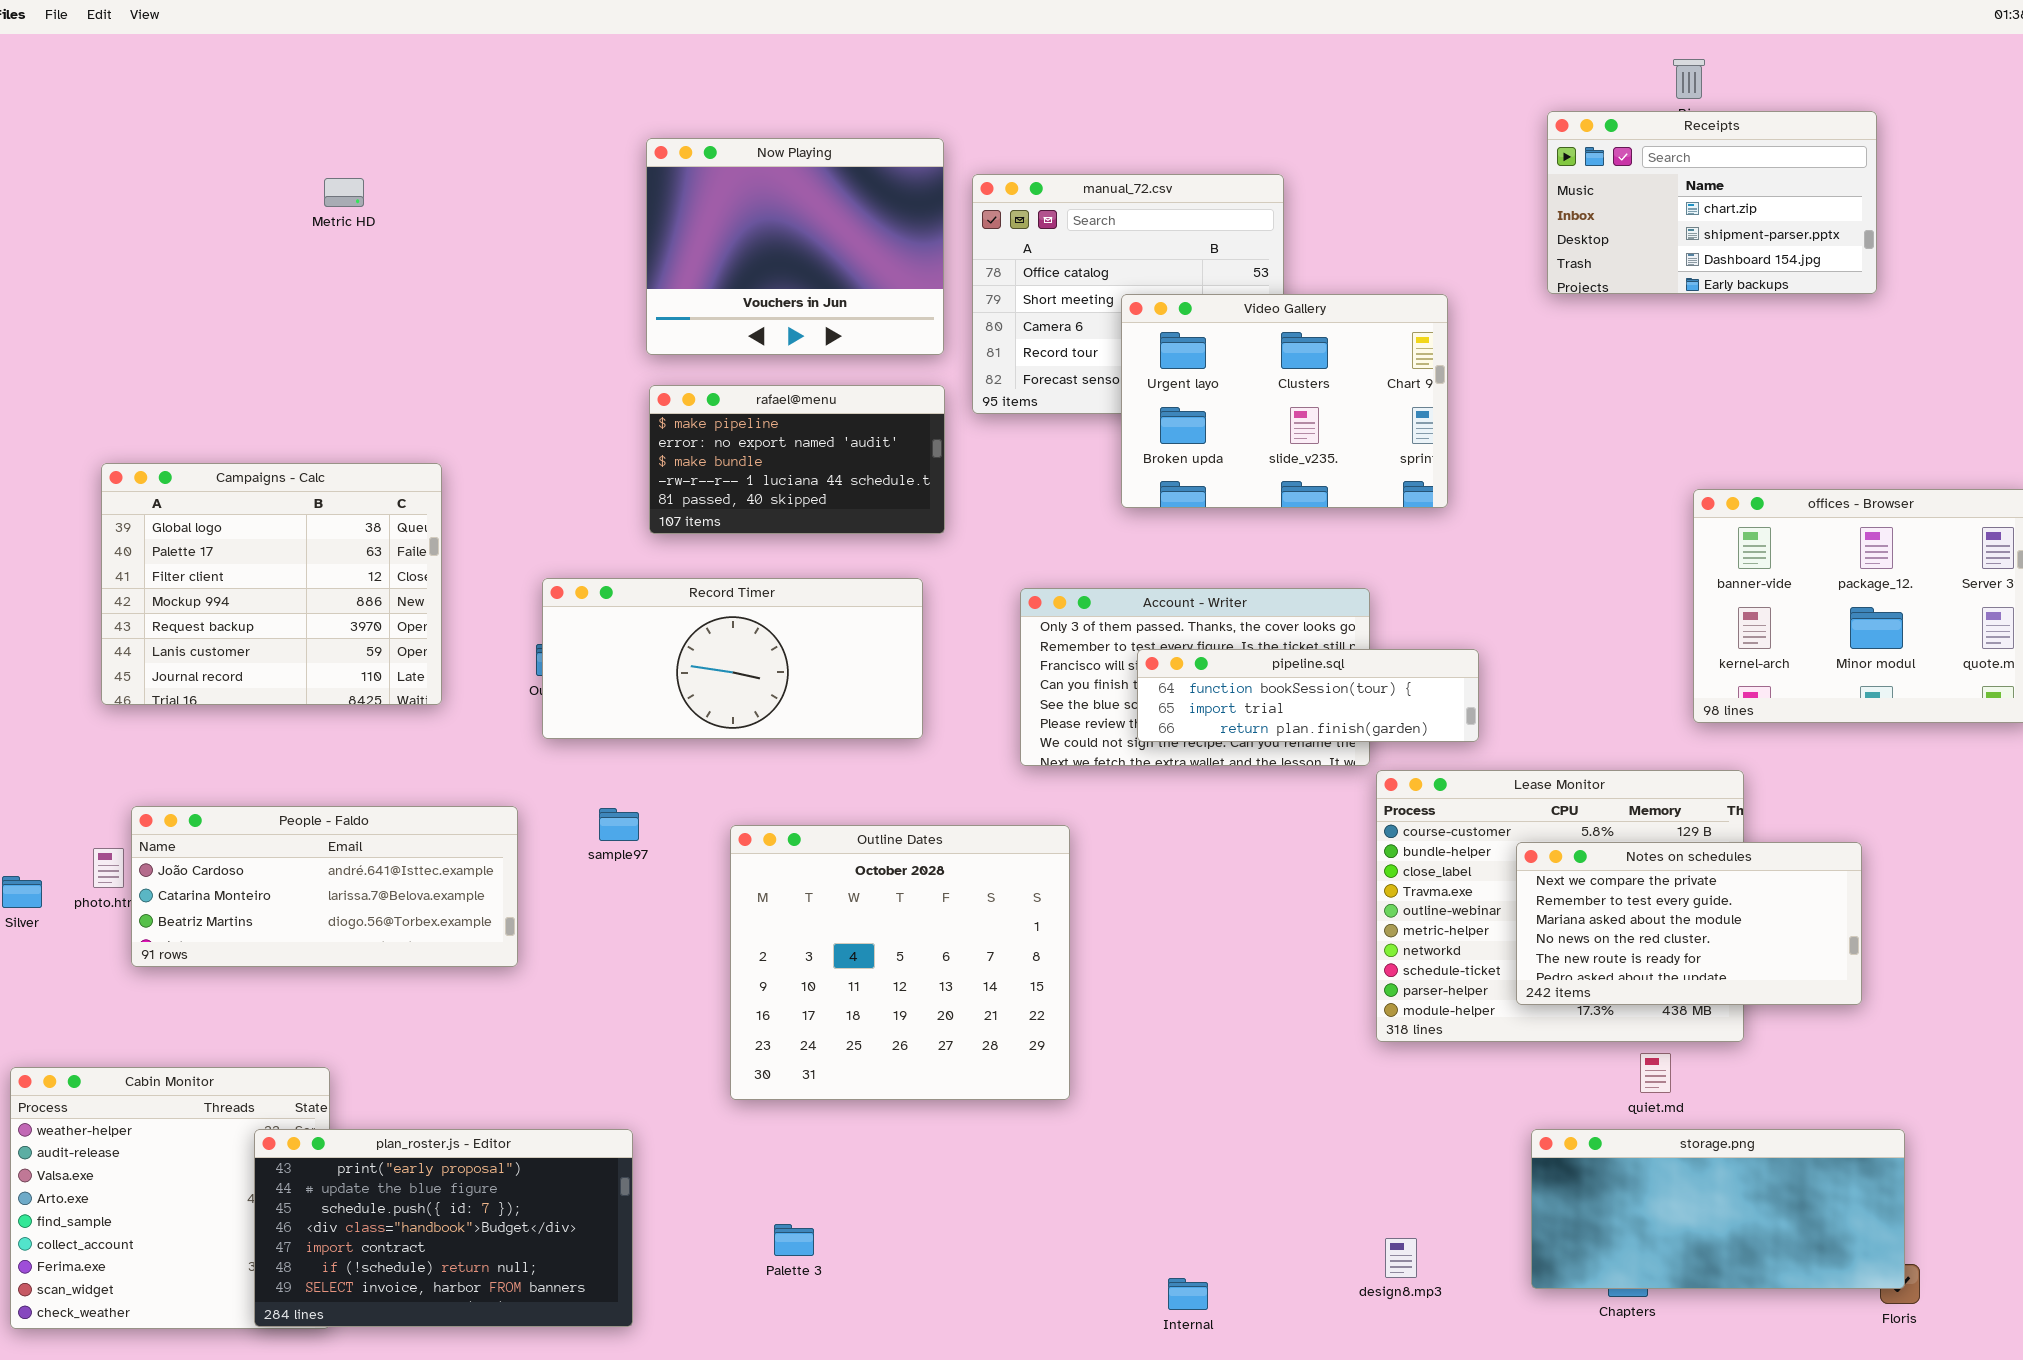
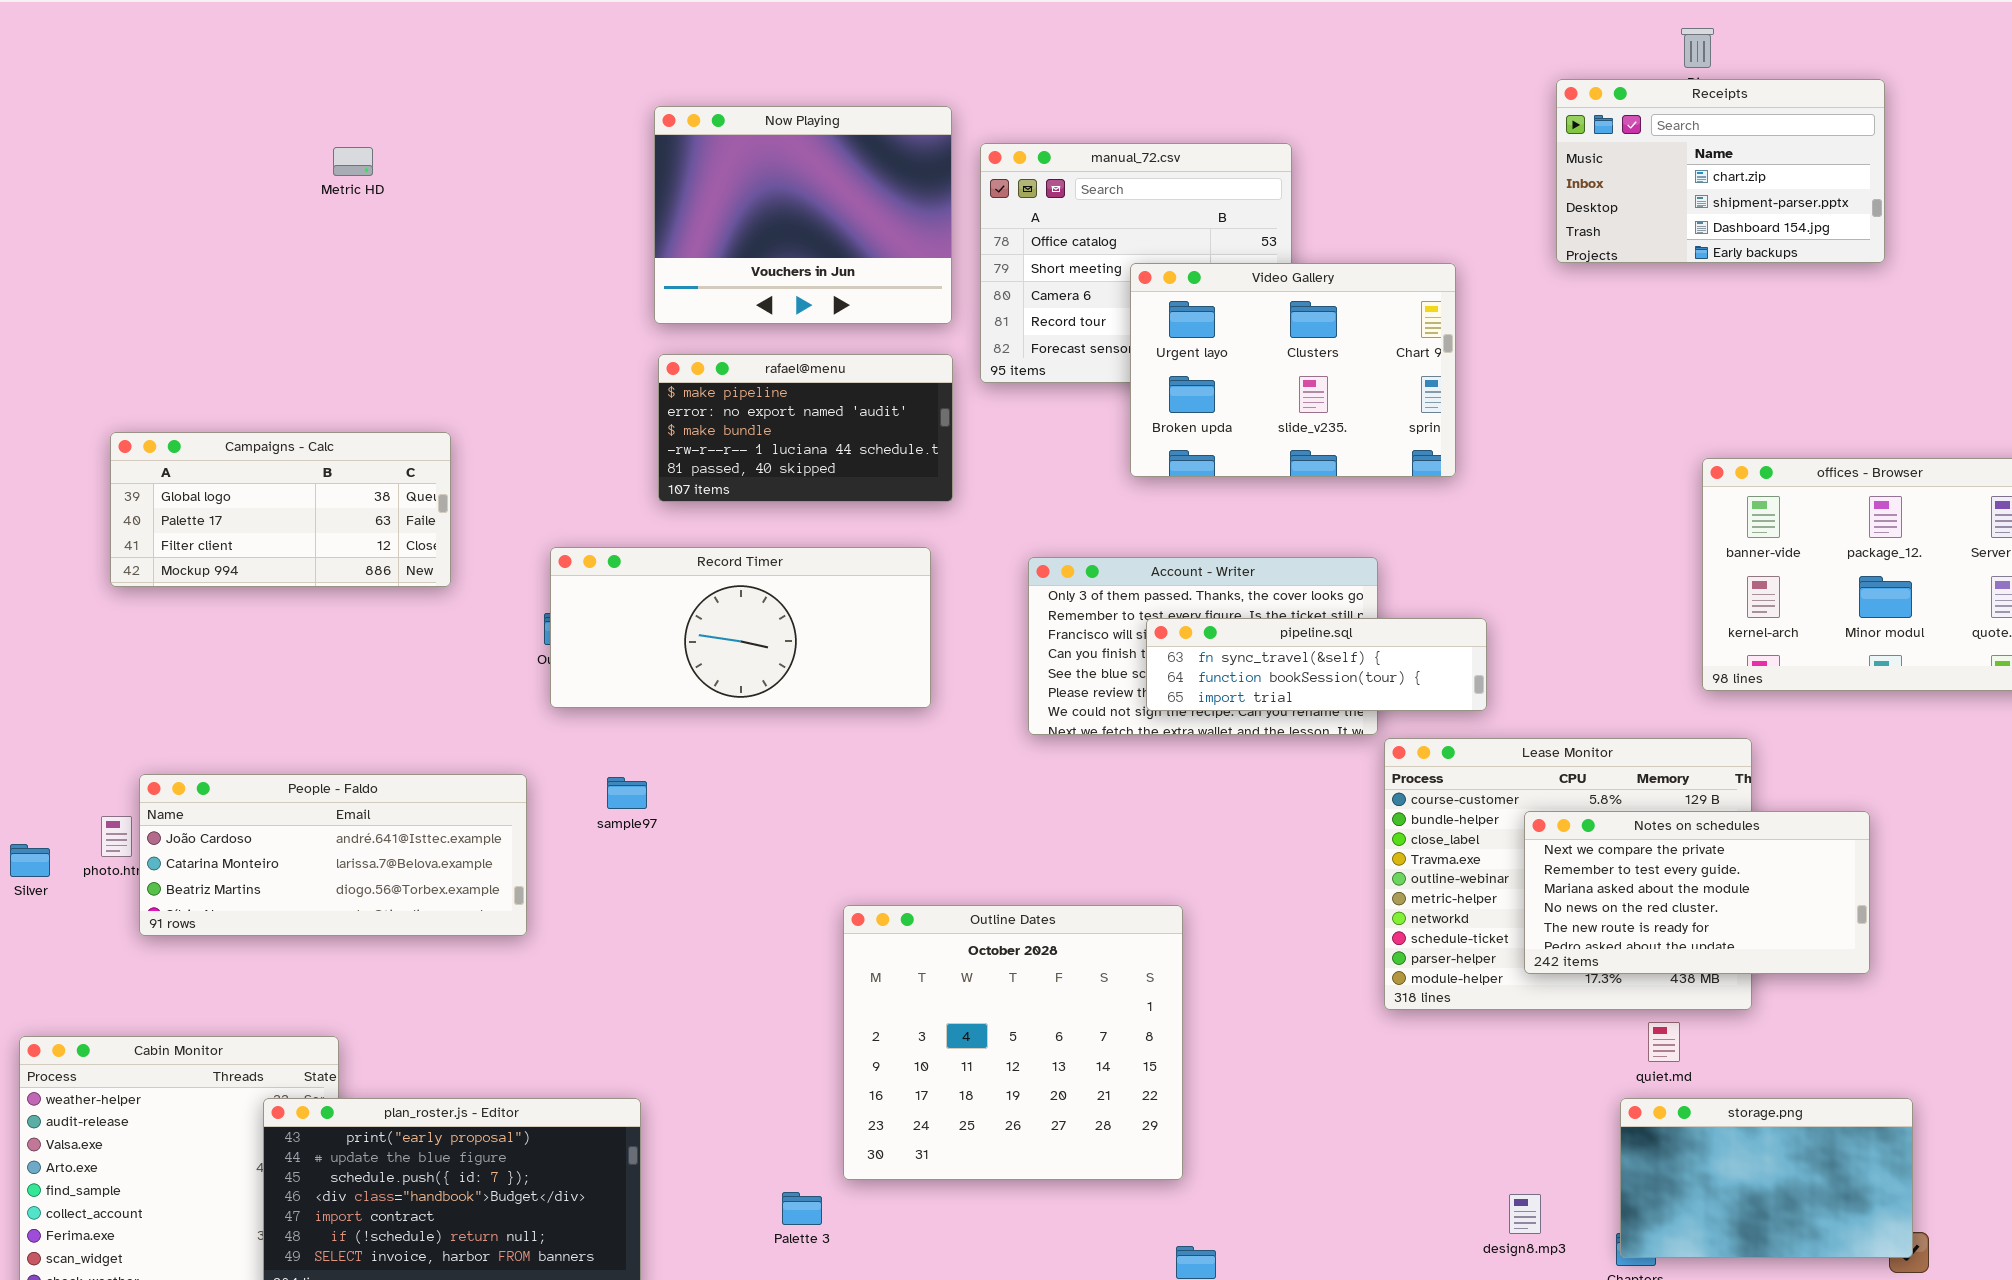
Campaigns - Calc: [101,463,442,705] -> [110,432,451,587], resized
pipeline.sql: [1137,649,1479,742] -> [1146,618,1487,711], scrolled up 1 row
Outline Dates: [730,825,1070,1100] -> [843,905,1183,1180], moved
storage.png: [1531,1129,1905,1289] -> [1620,1098,1913,1258], resized
design8.mp3: [1385,1238,1417,1278] -> [1509,1194,1541,1234], moved

